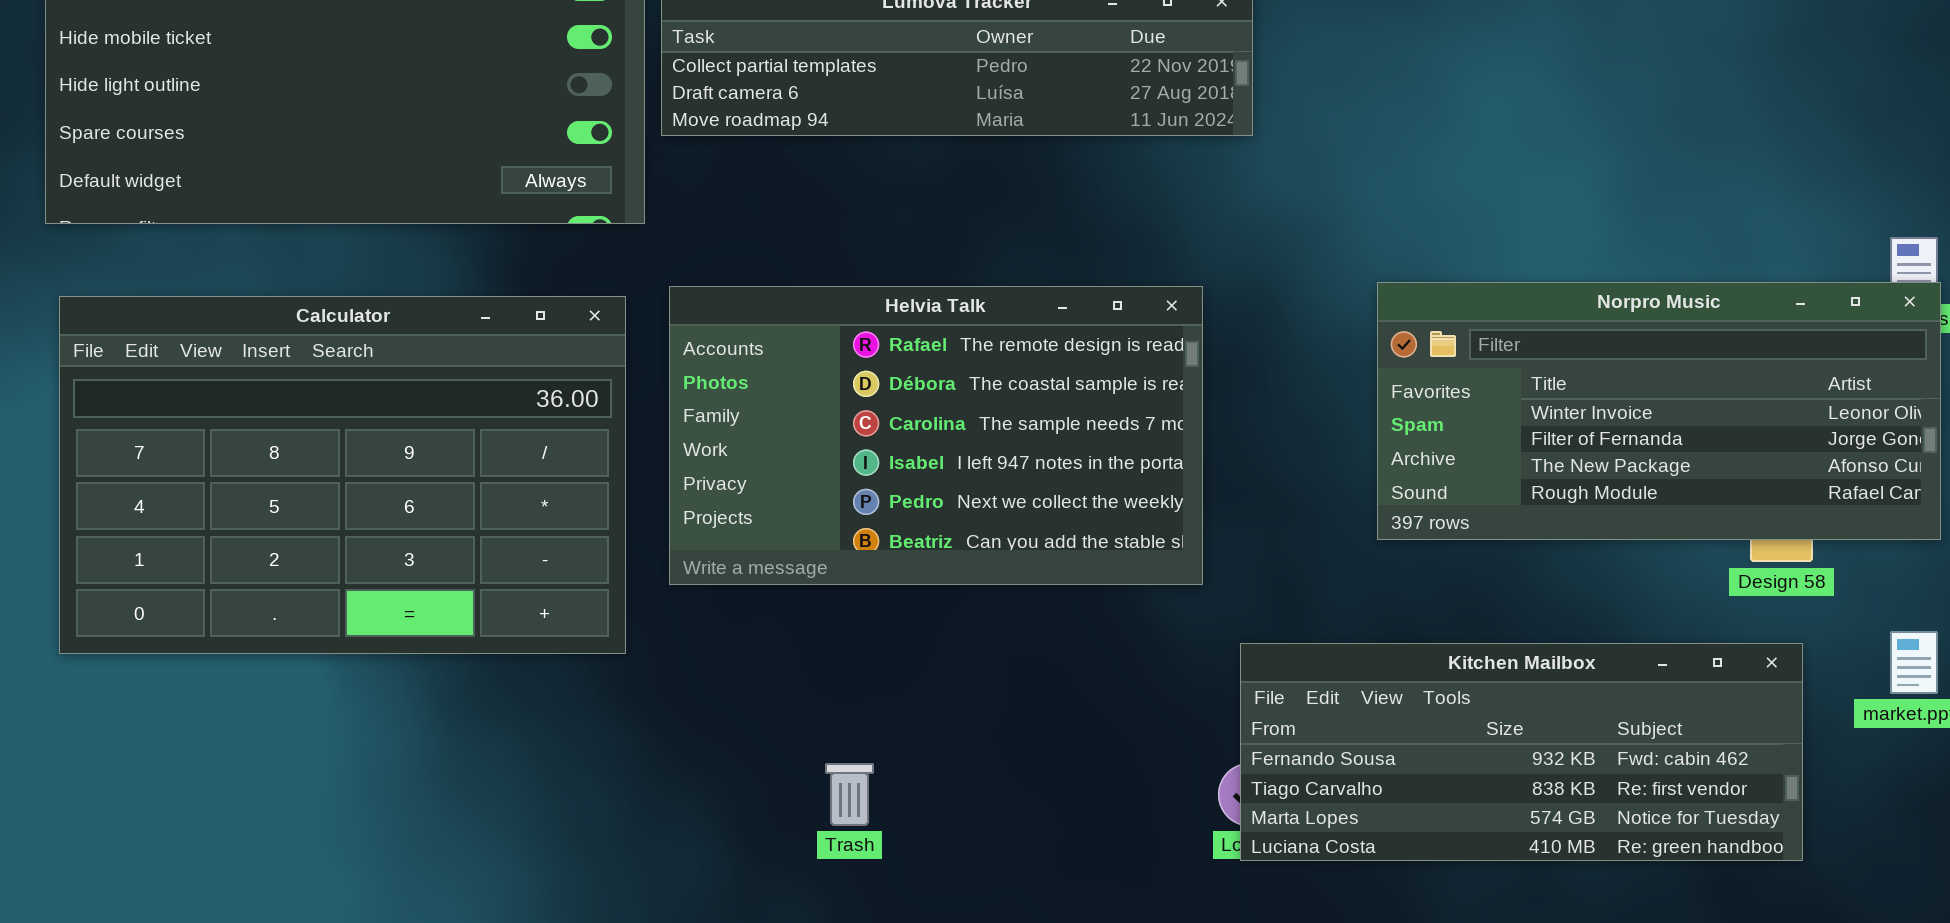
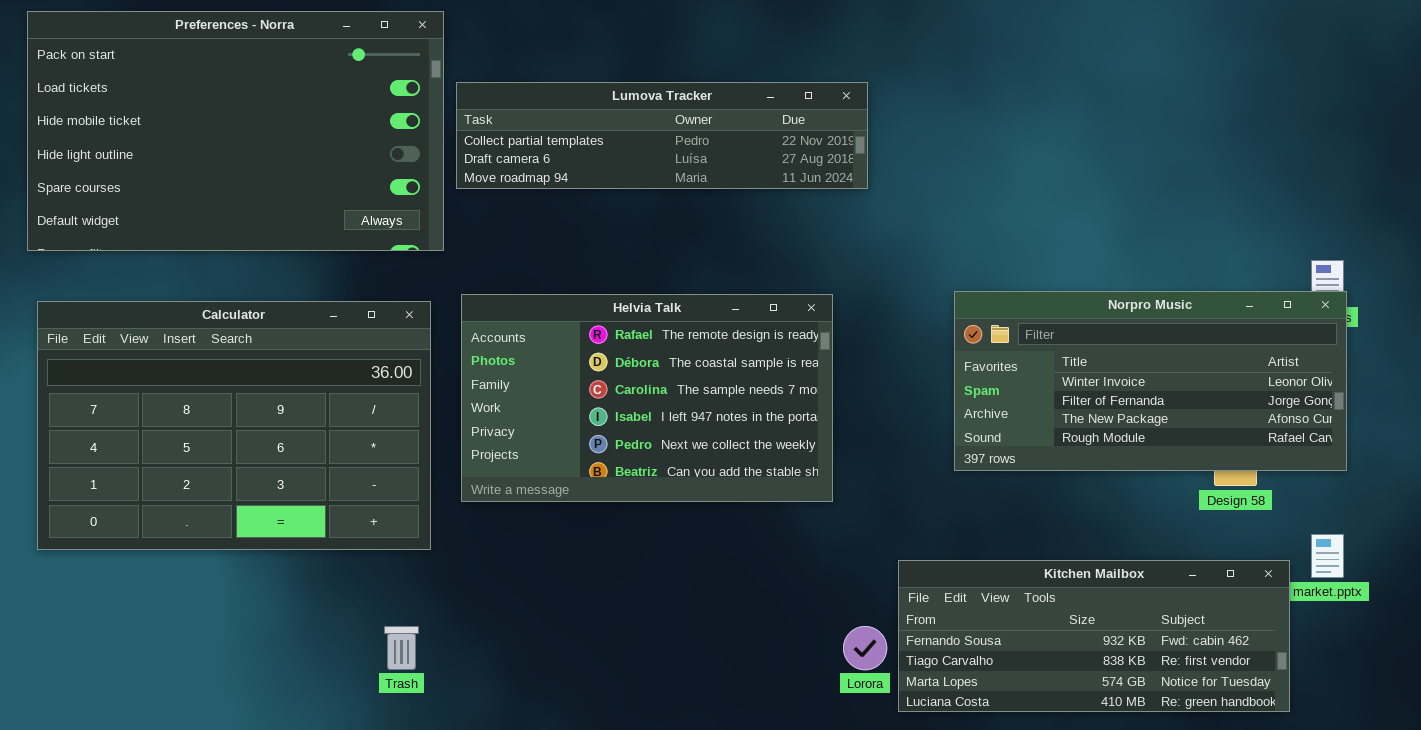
Kitchen Mailbox: [1240,643,1803,861] -> [898,560,1290,712], moved
Trash: [825,763,874,826] -> [384,626,419,670], moved

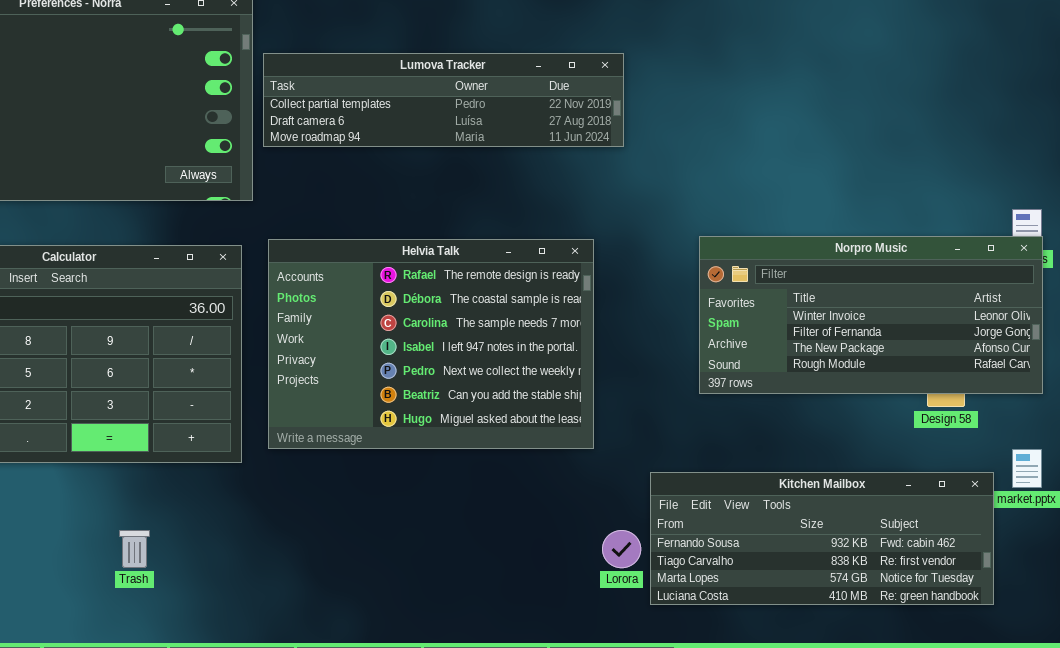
Helvia Talk: [461,294,833,502] -> [268,239,594,449], resized
Trash: [384,626,419,670] -> [119,530,150,568], moved

